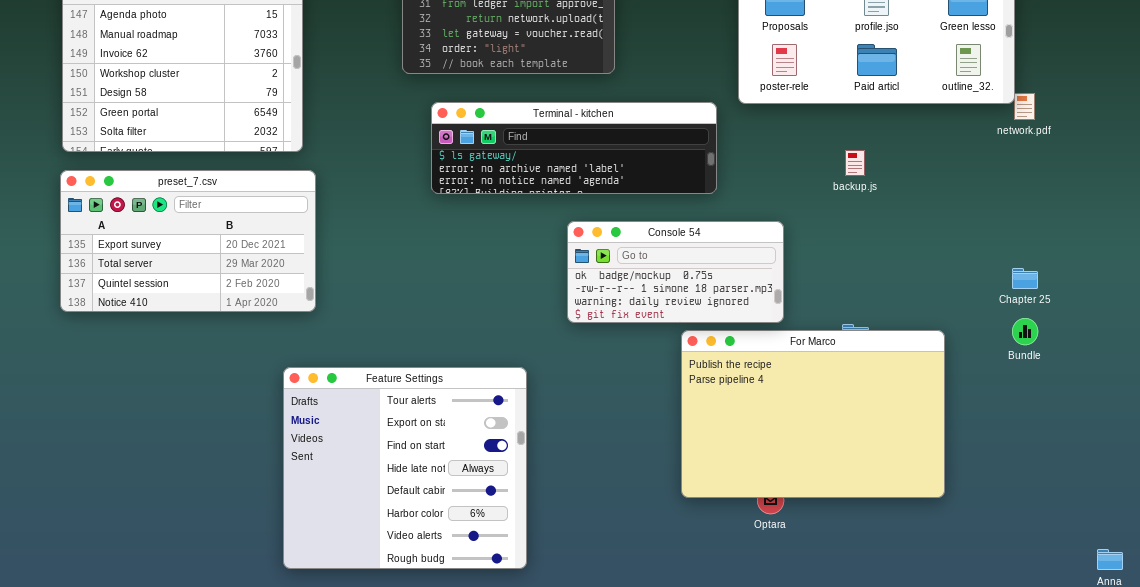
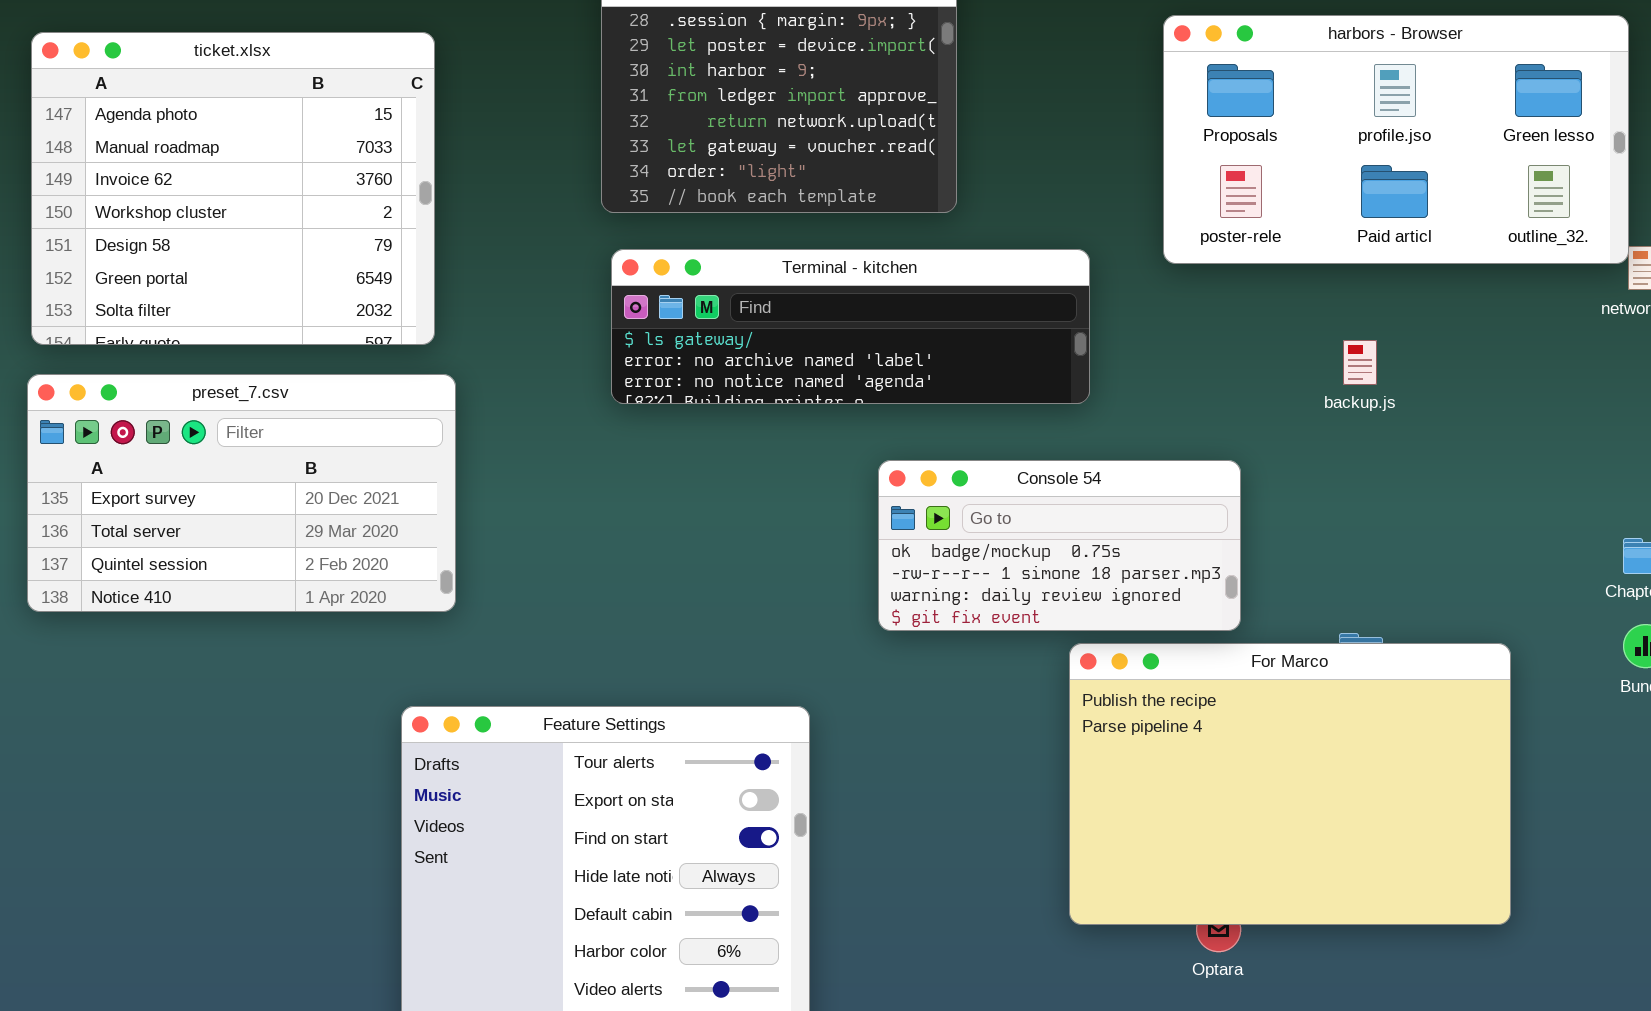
Terminal - kitchen: [431,102,717,194] -> [611,249,1090,404], moved

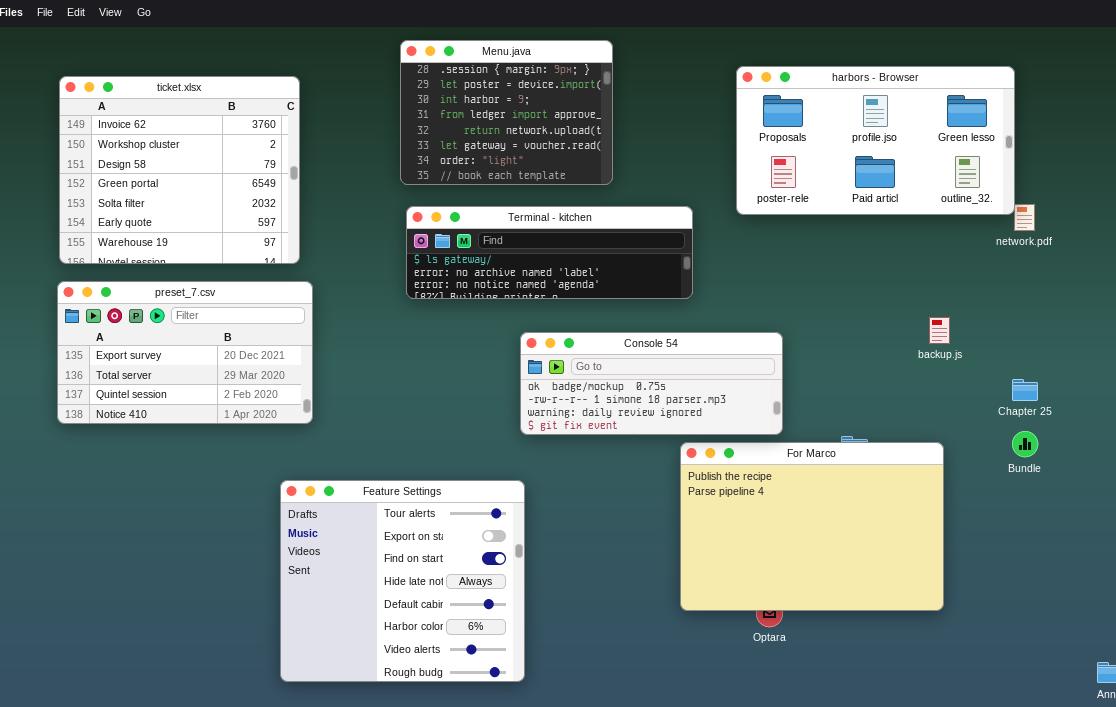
ticket.xlsx: [31,32,435,345] -> [59,76,300,264], scrolled down 2 rows
backup.js: [1343,340,1377,385] -> [929,317,950,344], moved
Console 54: [878,460,1241,631] -> [520,332,783,435], resized

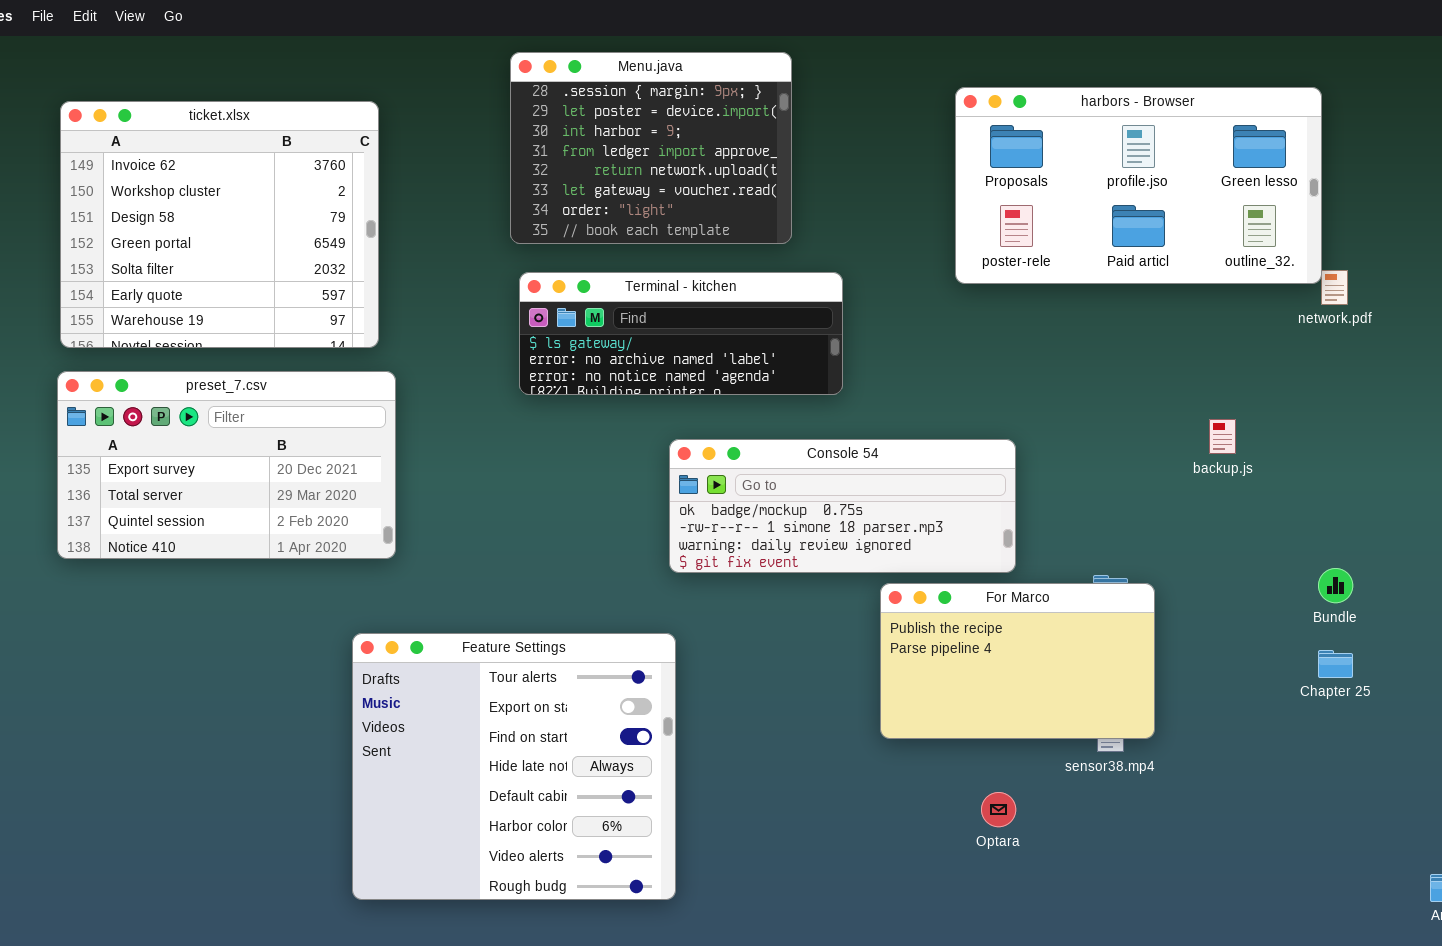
Terminal - kitchen: [406,206,693,299] -> [519,272,843,395], resized
Chapter 25: [1012,379,1038,401] -> [1318,650,1353,678], moved
For Marco: [680,442,944,611] -> [880,583,1155,739], resized

